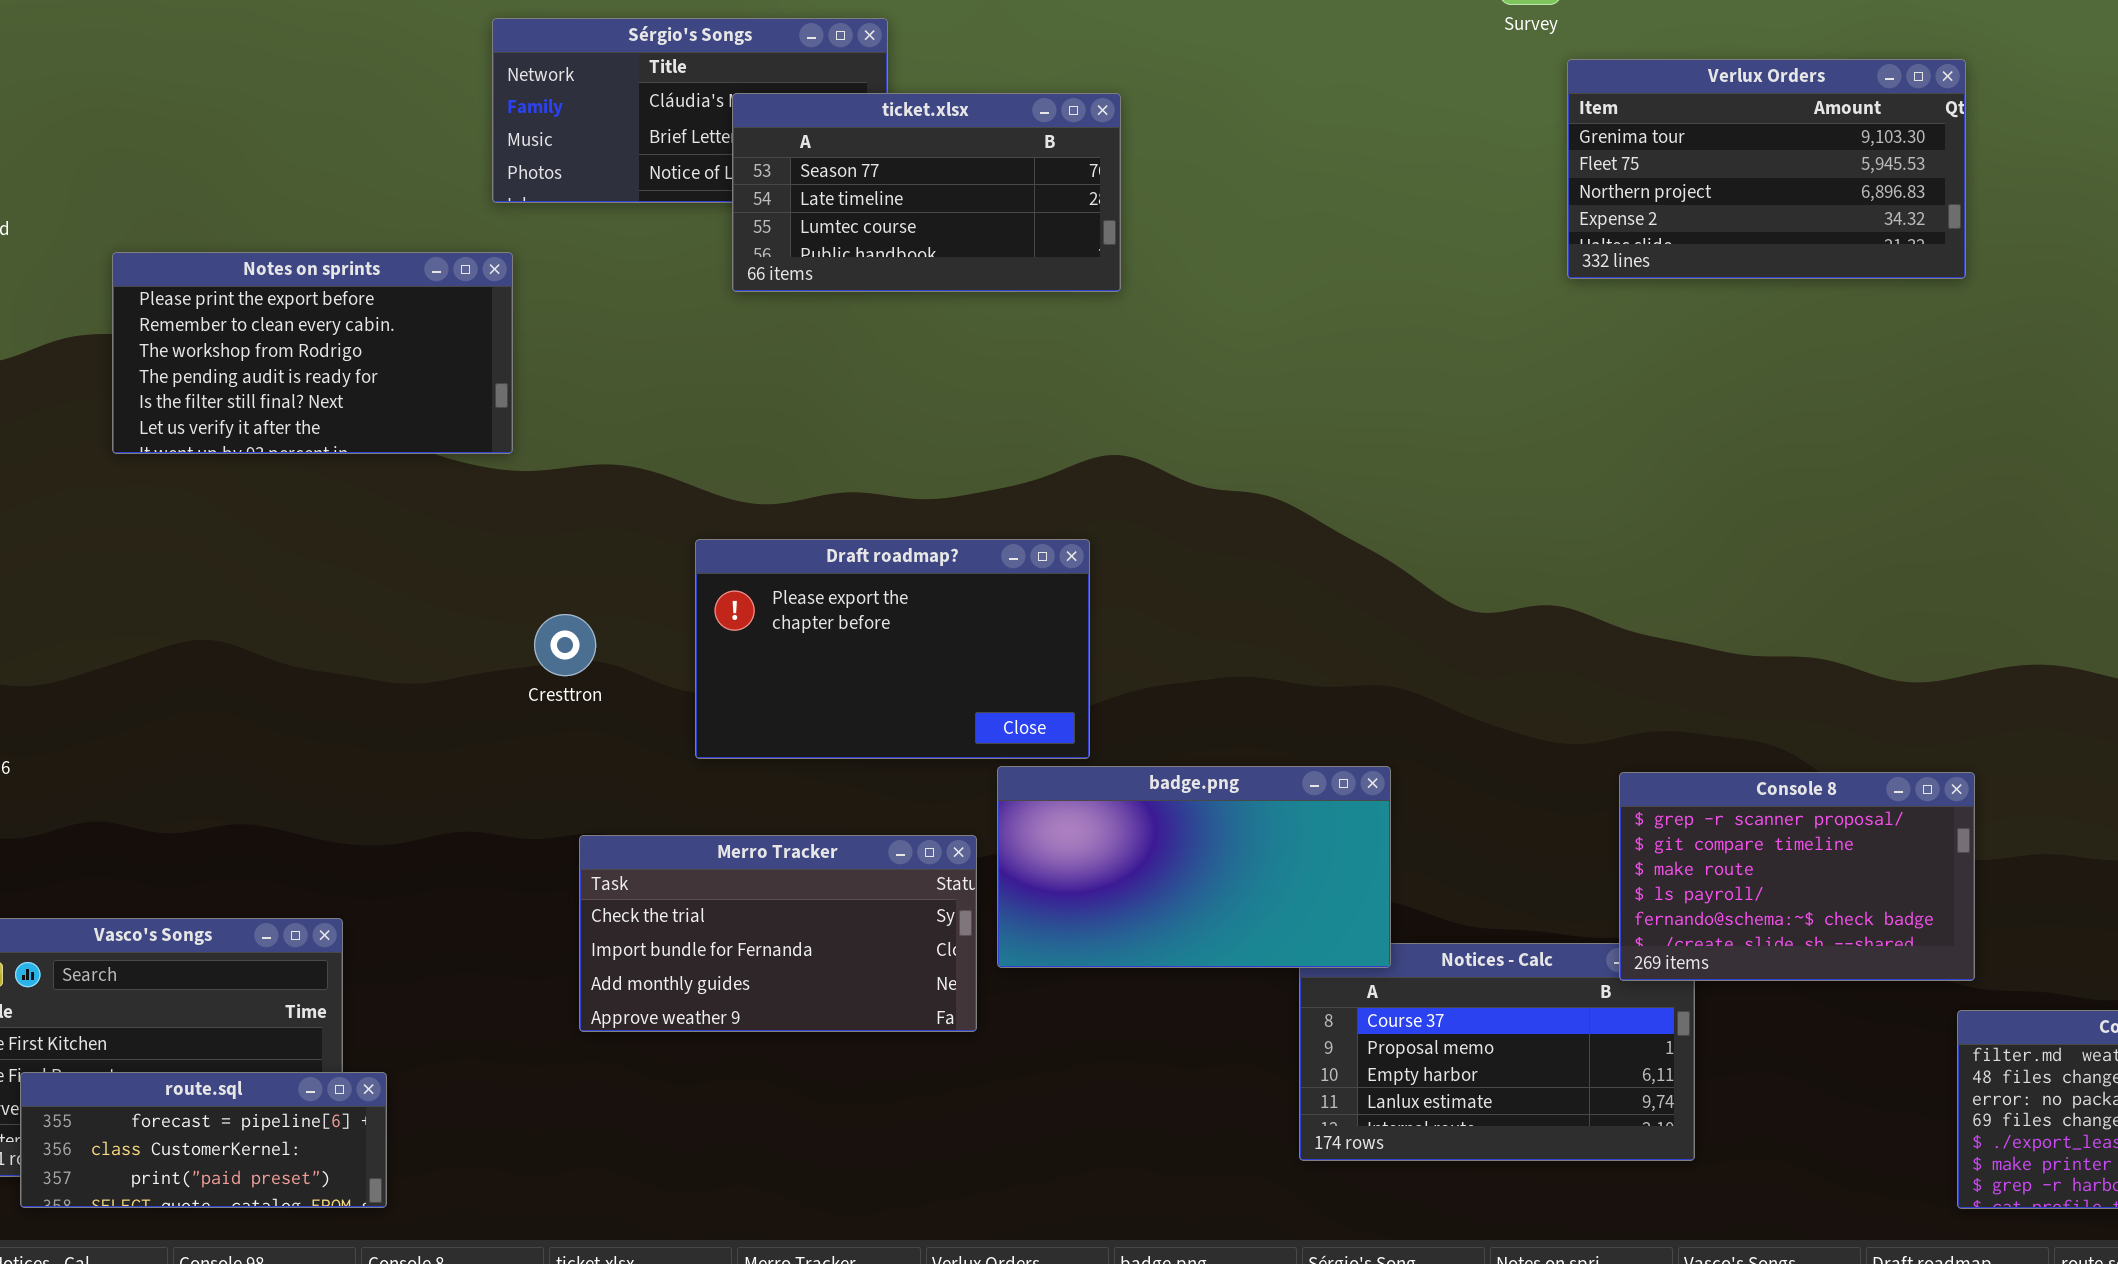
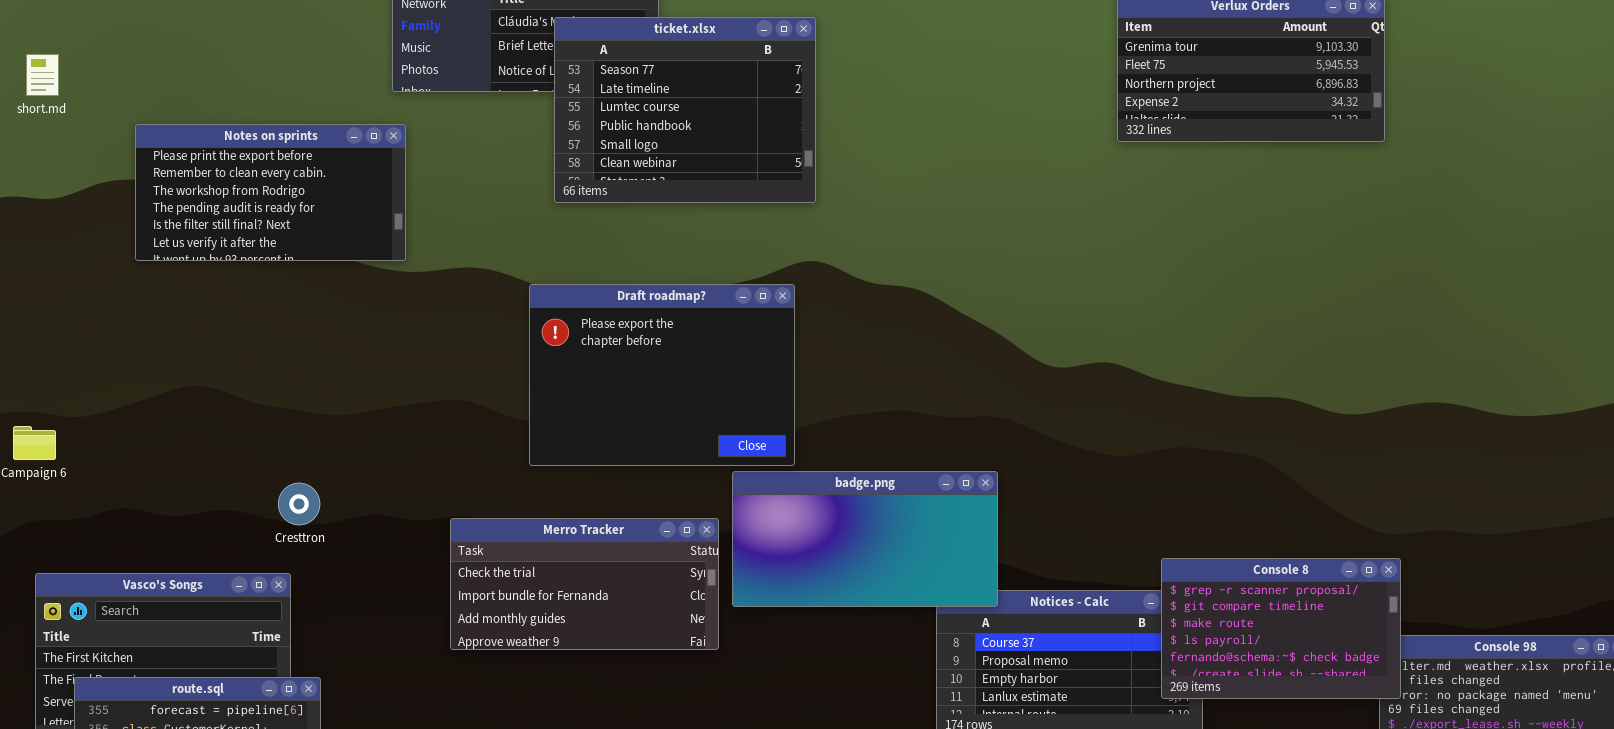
ticket.xlsx: [732,93,1121,292] -> [554,17,816,203], resized
Draft roadmap?: [695,539,1090,759] -> [529,284,795,466], resized
Cresttron: [534,614,596,676] -> [278,483,320,525], moved
Console 8: [1619,772,1975,981] -> [1161,558,1401,699], moved

